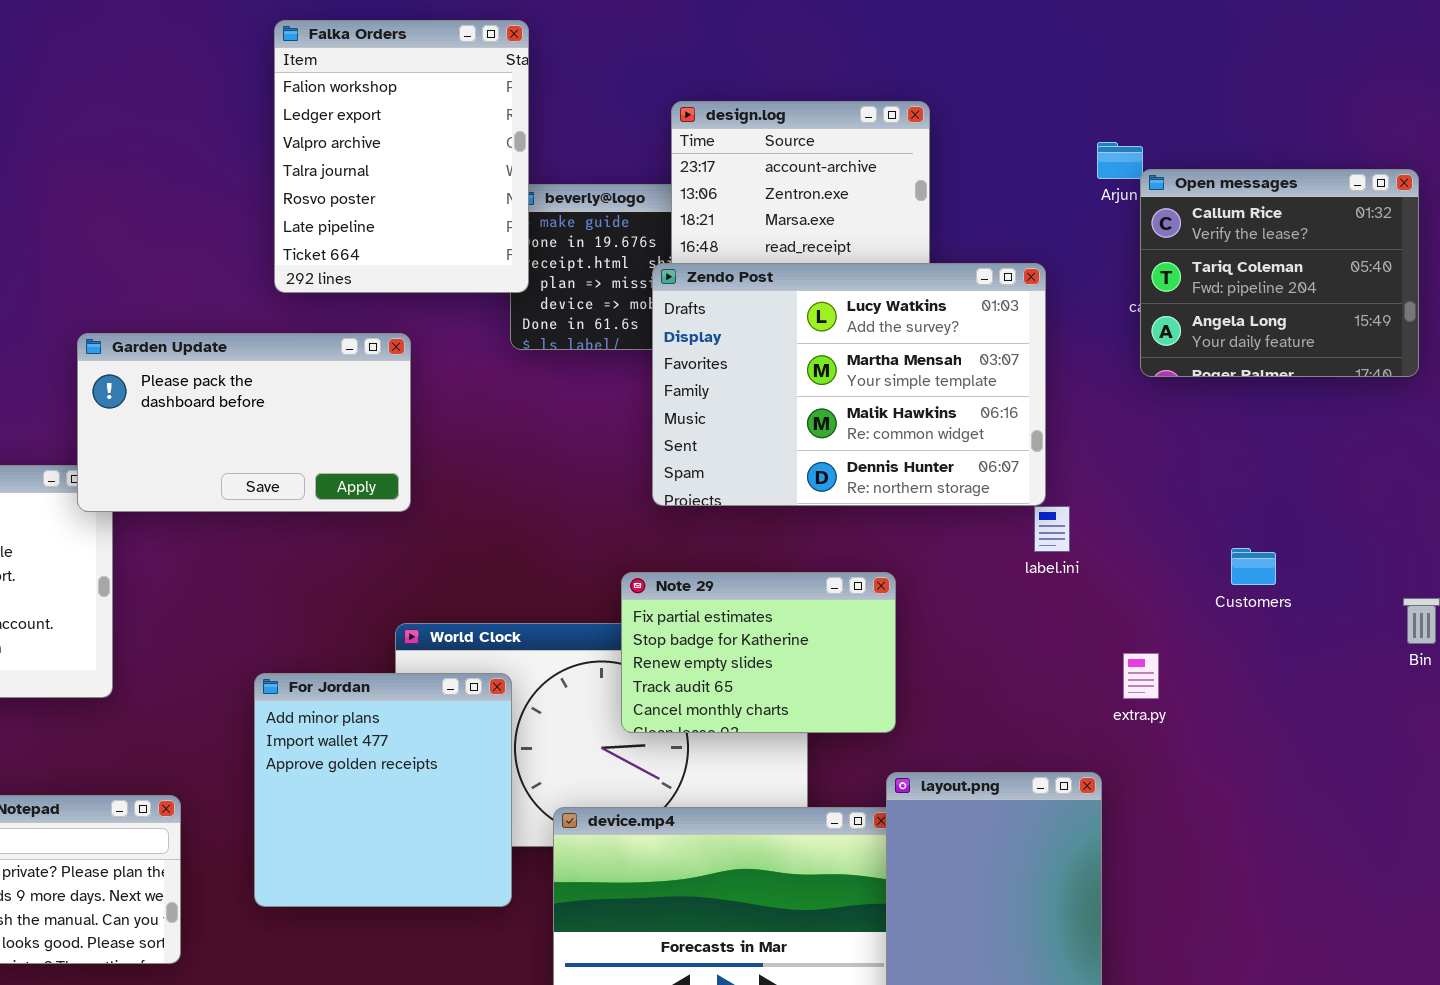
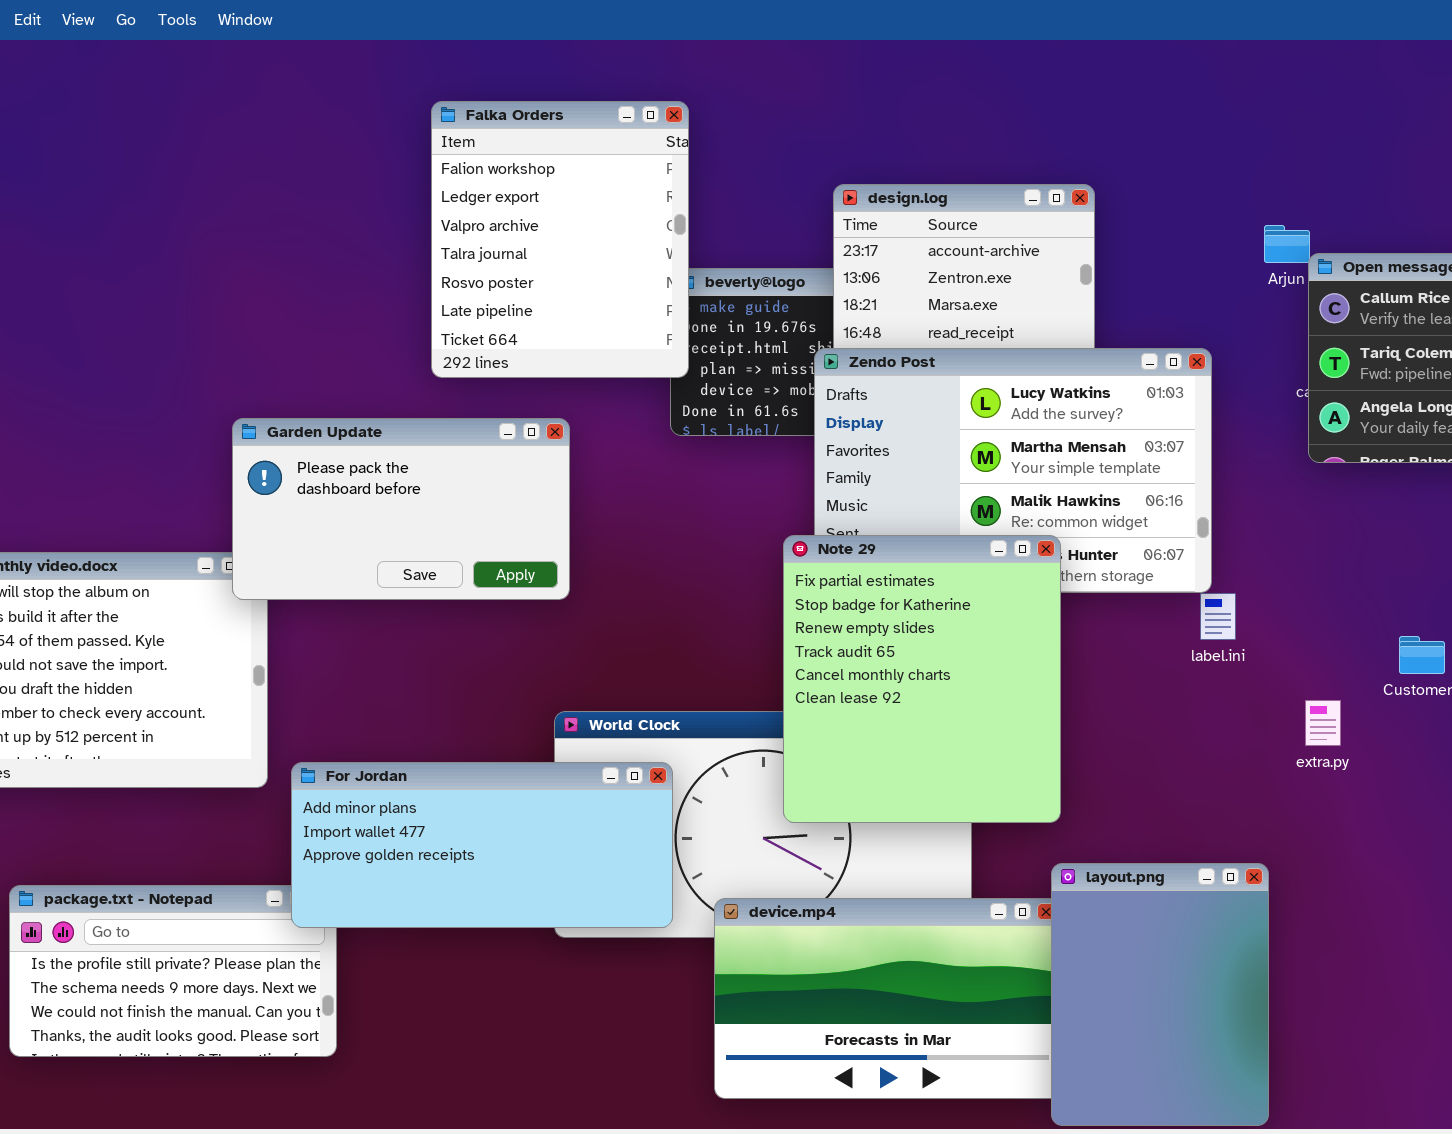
Note 29: [621,572,896,733] -> [783,535,1061,823], resized
extra.py: [1123,653,1159,699] -> [1305,700,1341,746], moved
For Jordan: [254,673,512,907] -> [291,762,673,928], resized

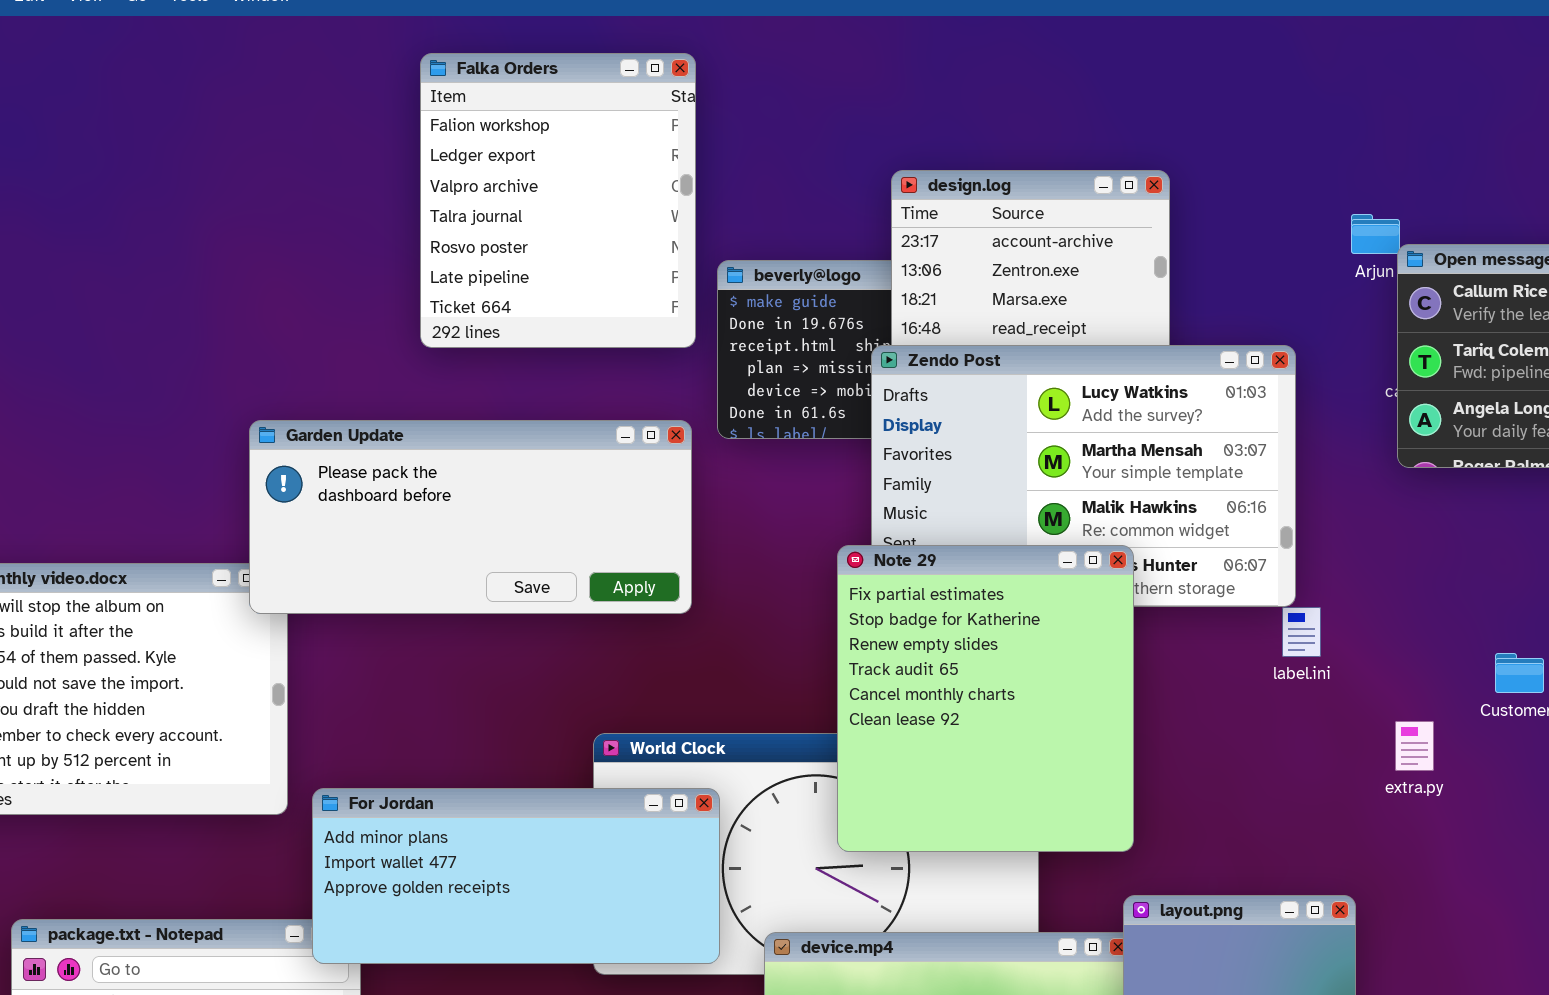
Falka Orders: [431,101,689,378] -> [420,53,696,348], moved
Garden Update: [232,418,570,600] -> [249,420,692,614], resized

